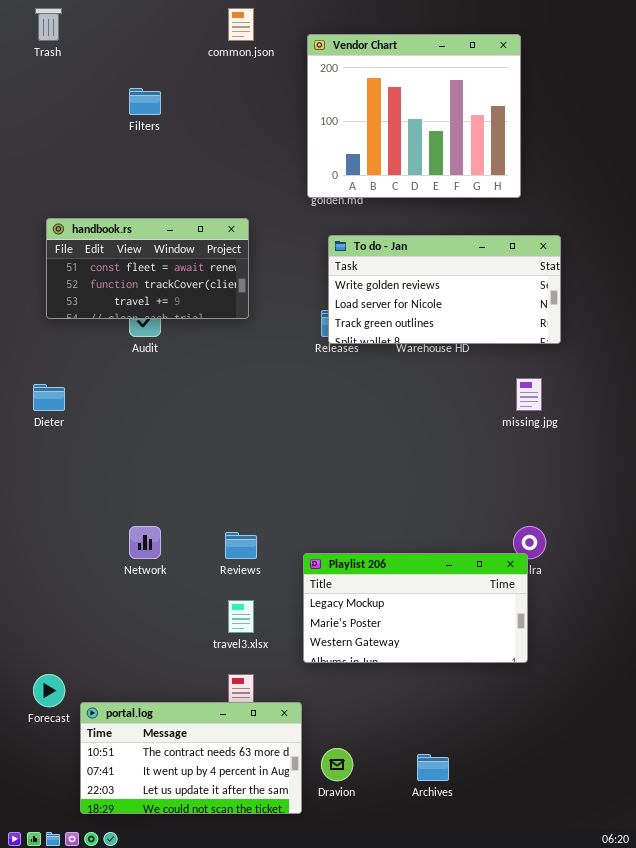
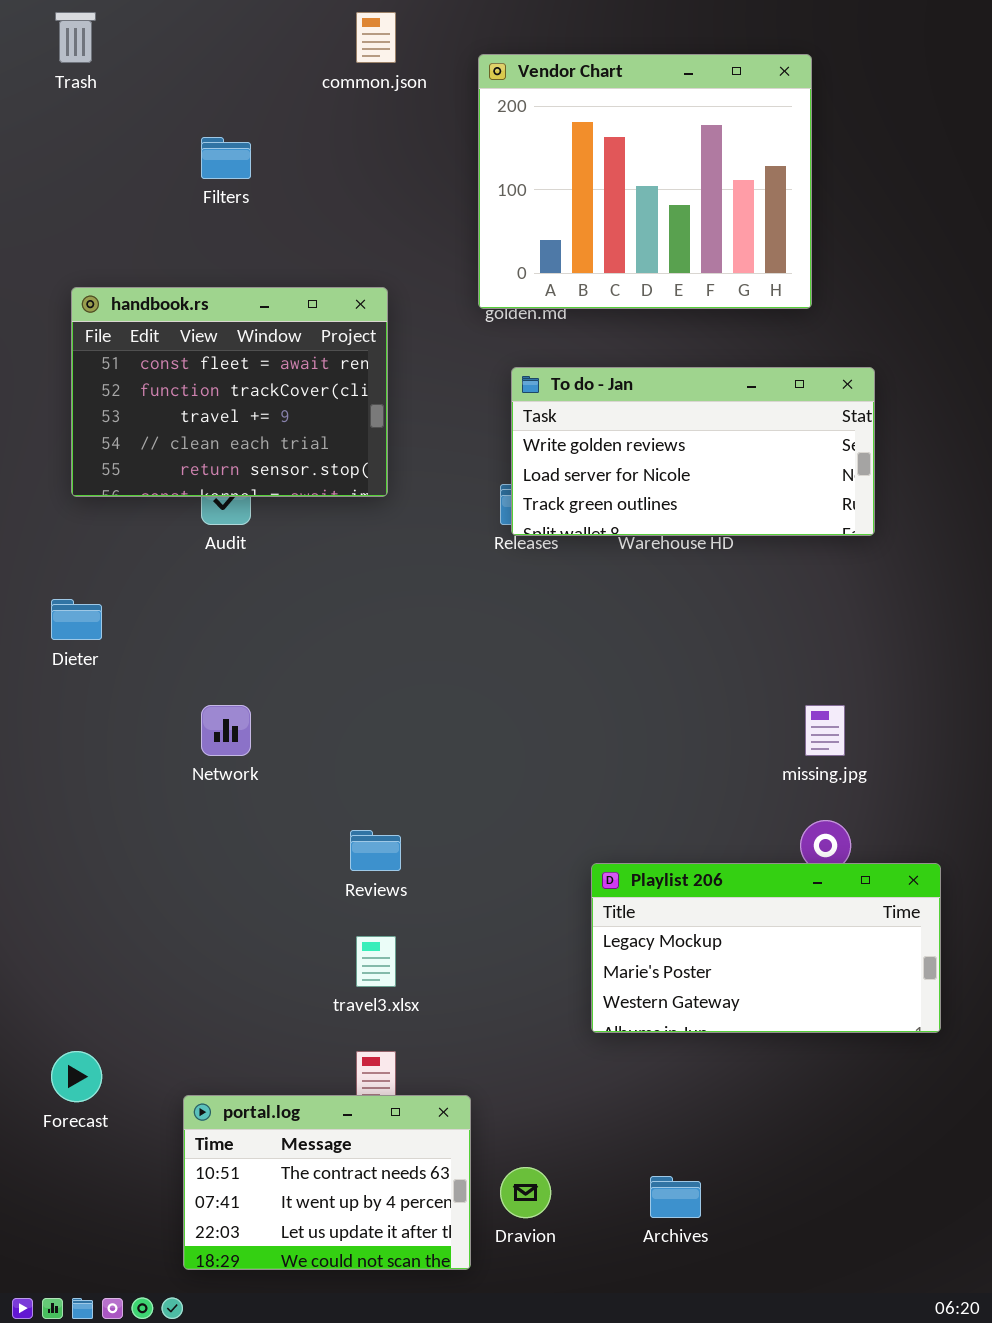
handbook.rs: [46,218,249,319] -> [71,287,388,497], resized
missing.jpg: [516,378,542,411] -> [805,705,845,756], moved
Network: [129,526,161,559] -> [201,705,251,756], moved
Playlist 206: [303,553,528,663] -> [591,863,941,1033], moved
portal.log: [80,702,302,814] -> [183,1095,471,1270], resized

